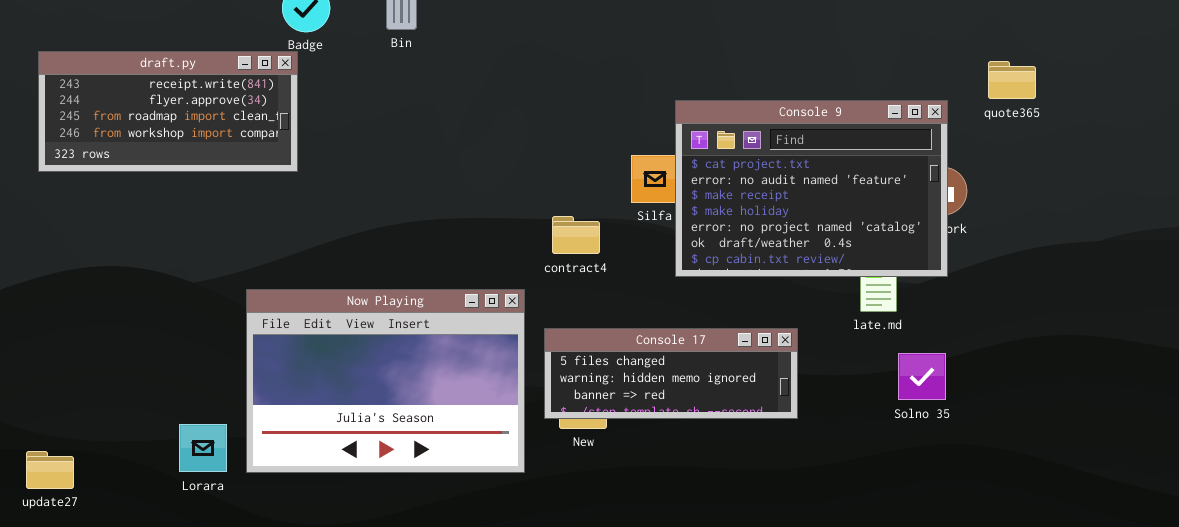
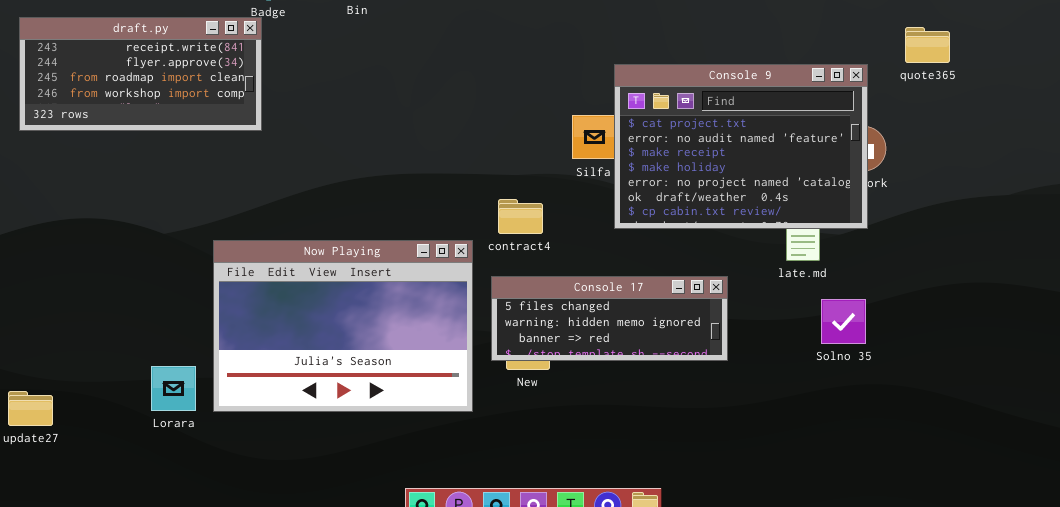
contract4: [552,216,600,254] -> [498,199,543,234], moved

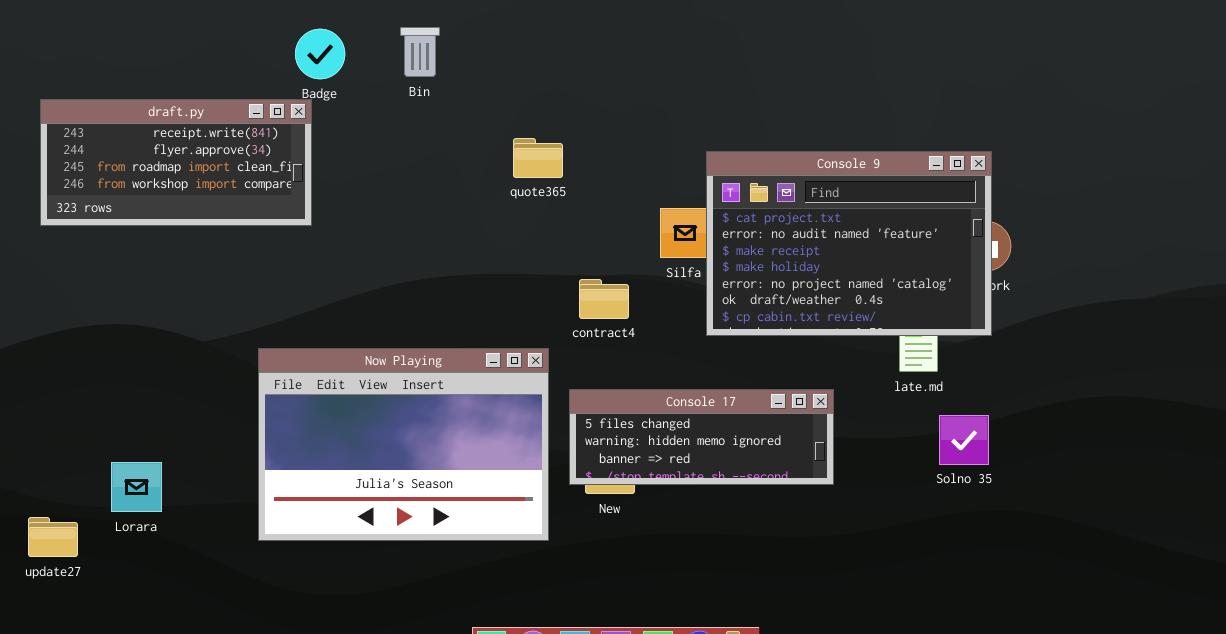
quote365: [905,27,950,63] -> [513,138,563,178], moved
contract4: [498,199,543,234] -> [579,279,629,319], moved
Lorara: [151,366,196,411] -> [111,462,162,512], moved

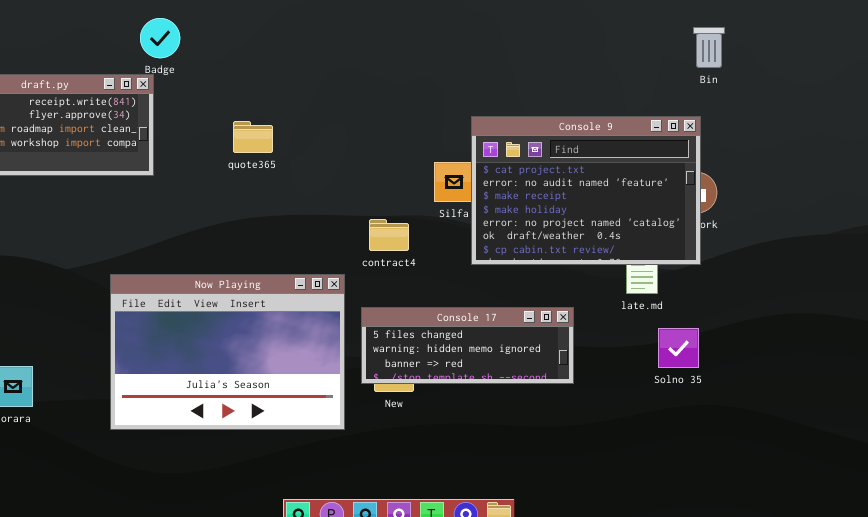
Bin: [400,27,440,77] -> [693,27,725,68], moved
quote365: [513,138,563,178] -> [233,121,273,153], moved

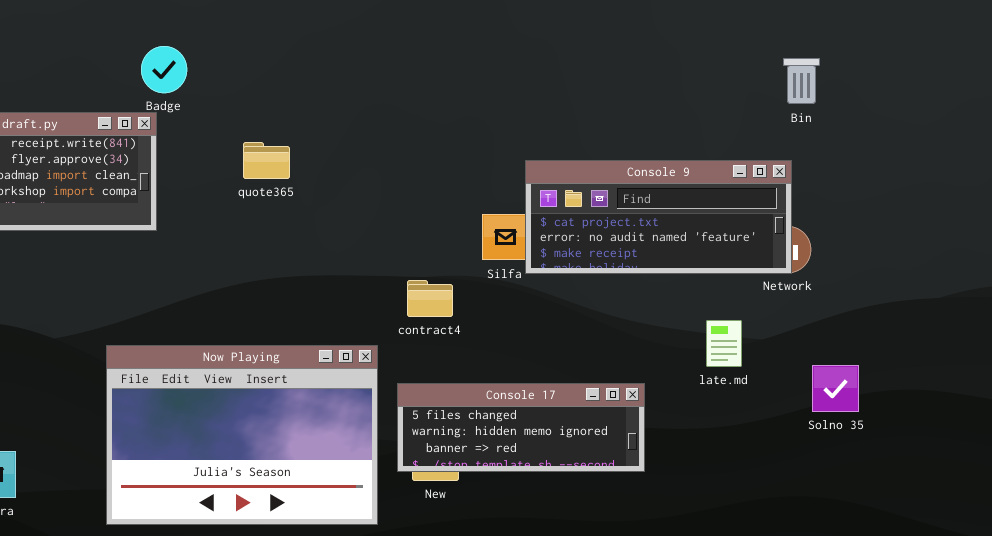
Console 9: [471,116,701,265] -> [525,160,792,274], resized
quote365: [233,121,273,153] -> [243,142,290,179], moved
Solno 35: [658,328,699,368] -> [812,365,859,412], moved

